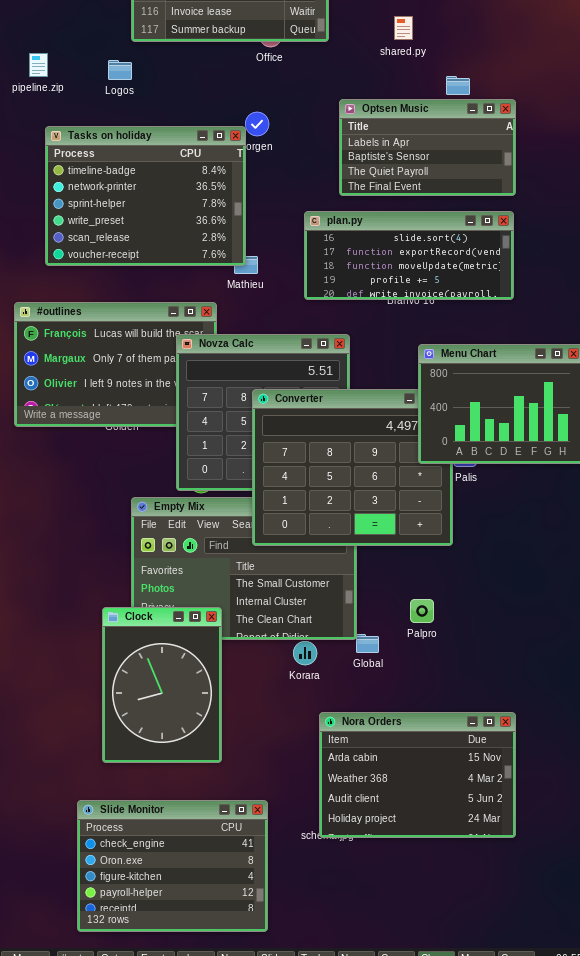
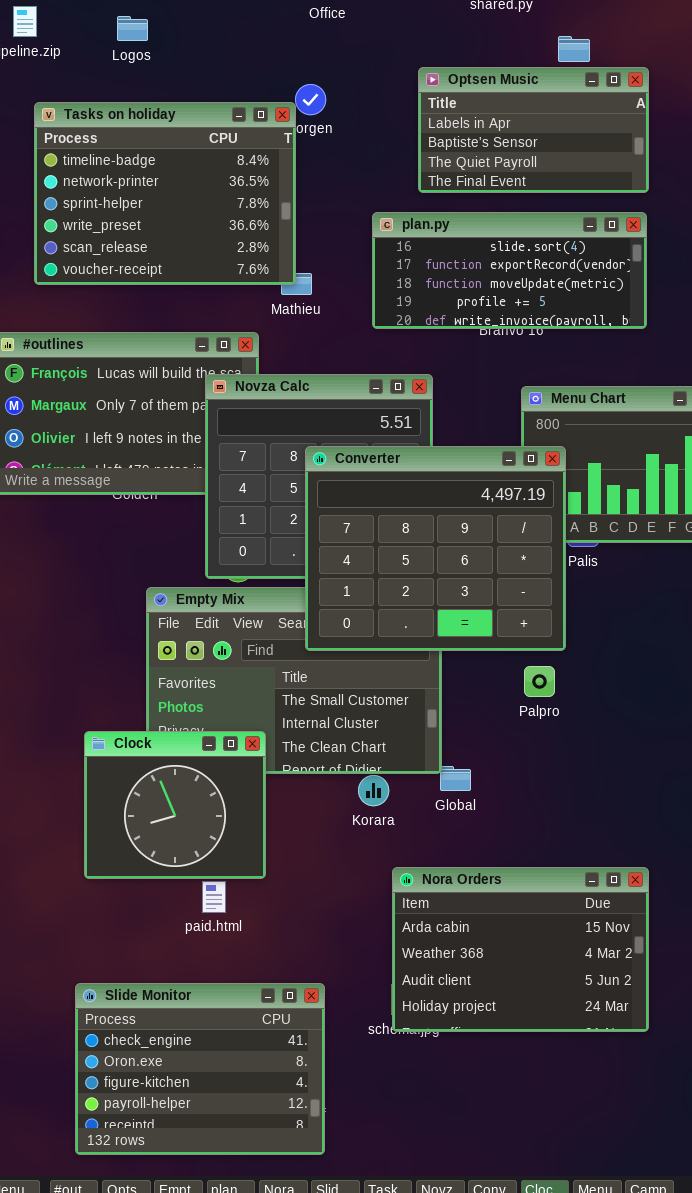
Converter: [252,389,453,546] -> [305,446,566,651], raised
Palpro: [410,599,434,623] -> [524,666,555,697], moved
Clock: [102,607,222,763] -> [84,731,266,879], resized

